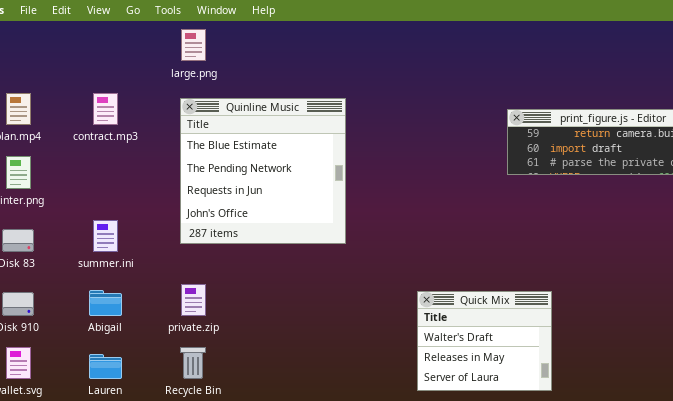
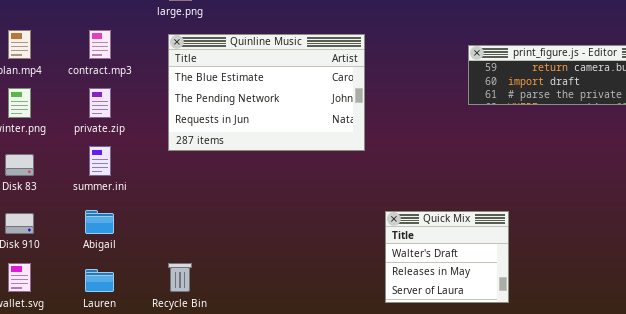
Quinline Music: [180,98,346,244] -> [168,34,365,151], resized
private.zip: [181,284,206,316] -> [89,88,111,118], moved

